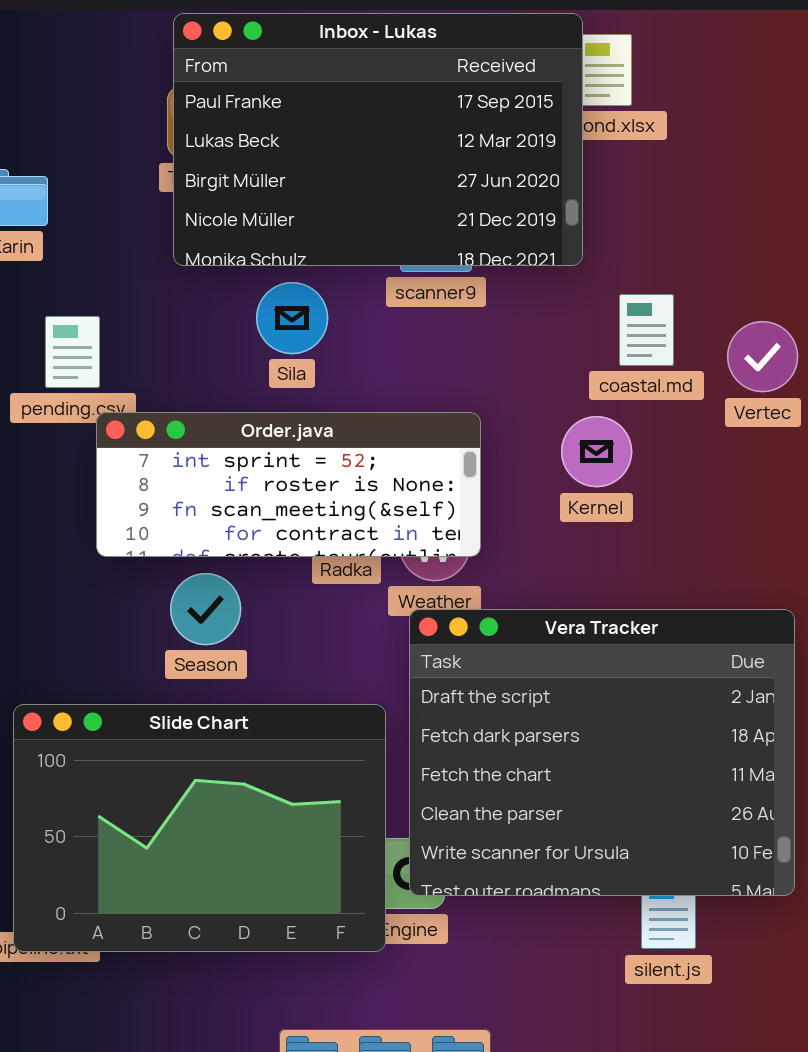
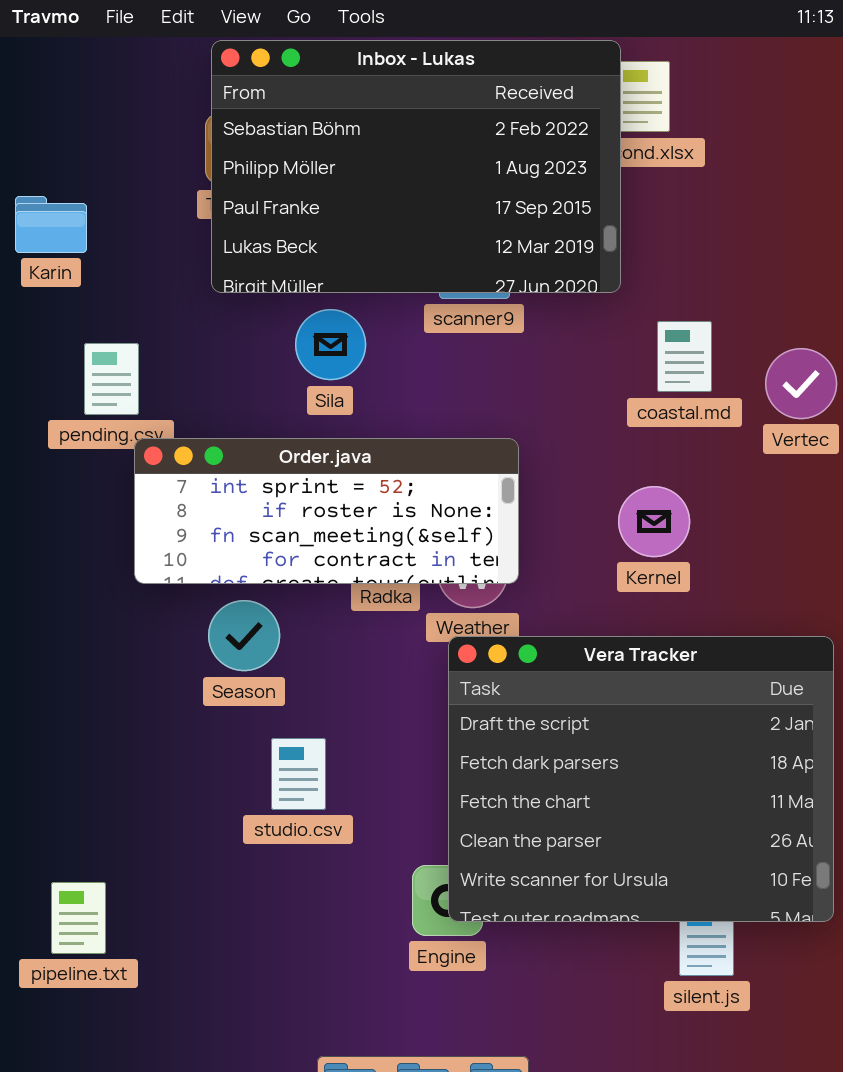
Inbox - Lukas: [173,13,583,266] -> [211,40,621,293], scrolled up 2 rows
Kernel: [561,416,632,487] -> [618,486,690,557], moved
Slide Chart: [13,704,386,952] -> none, closed

